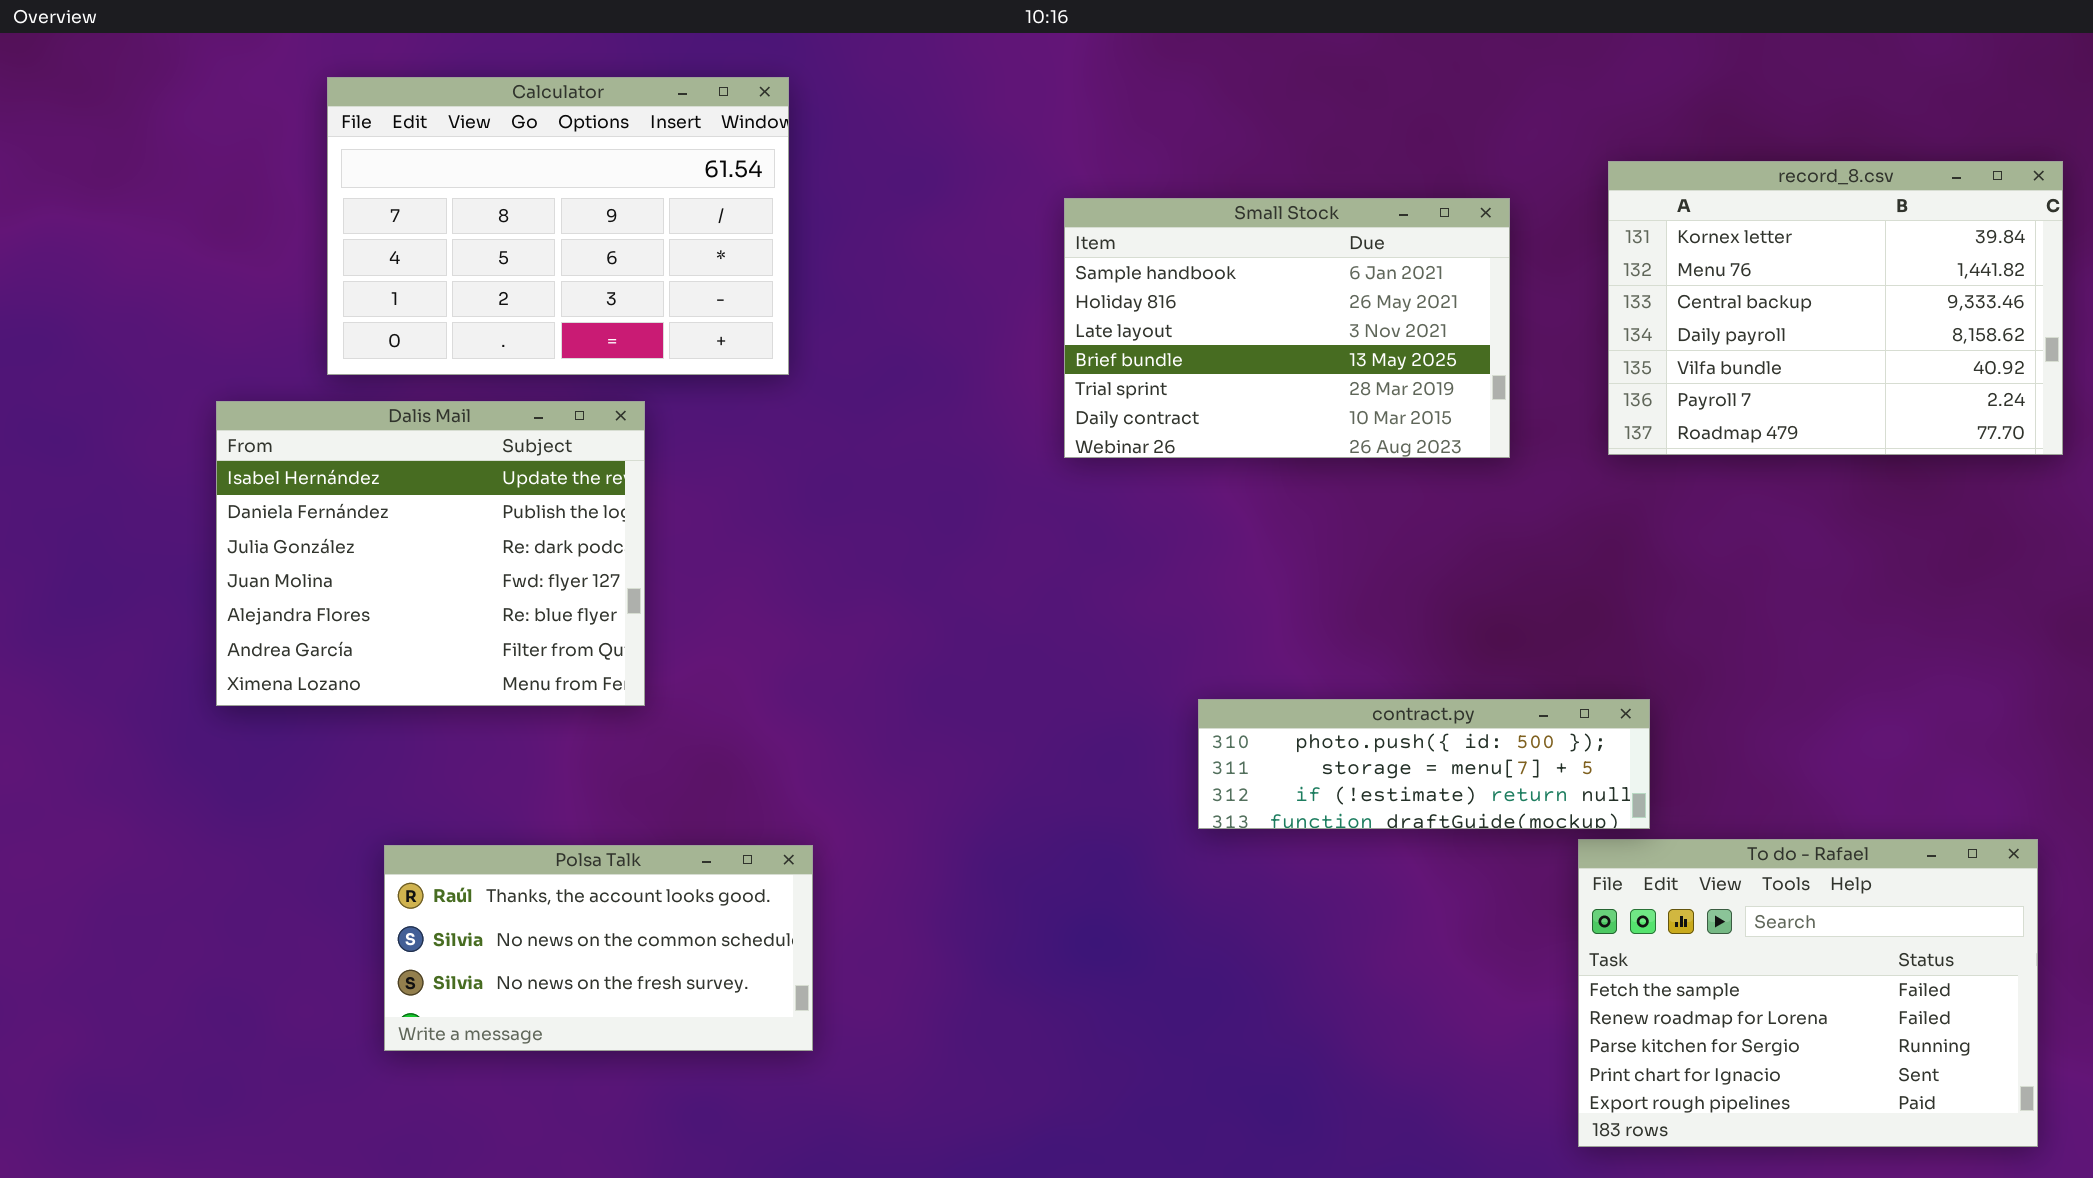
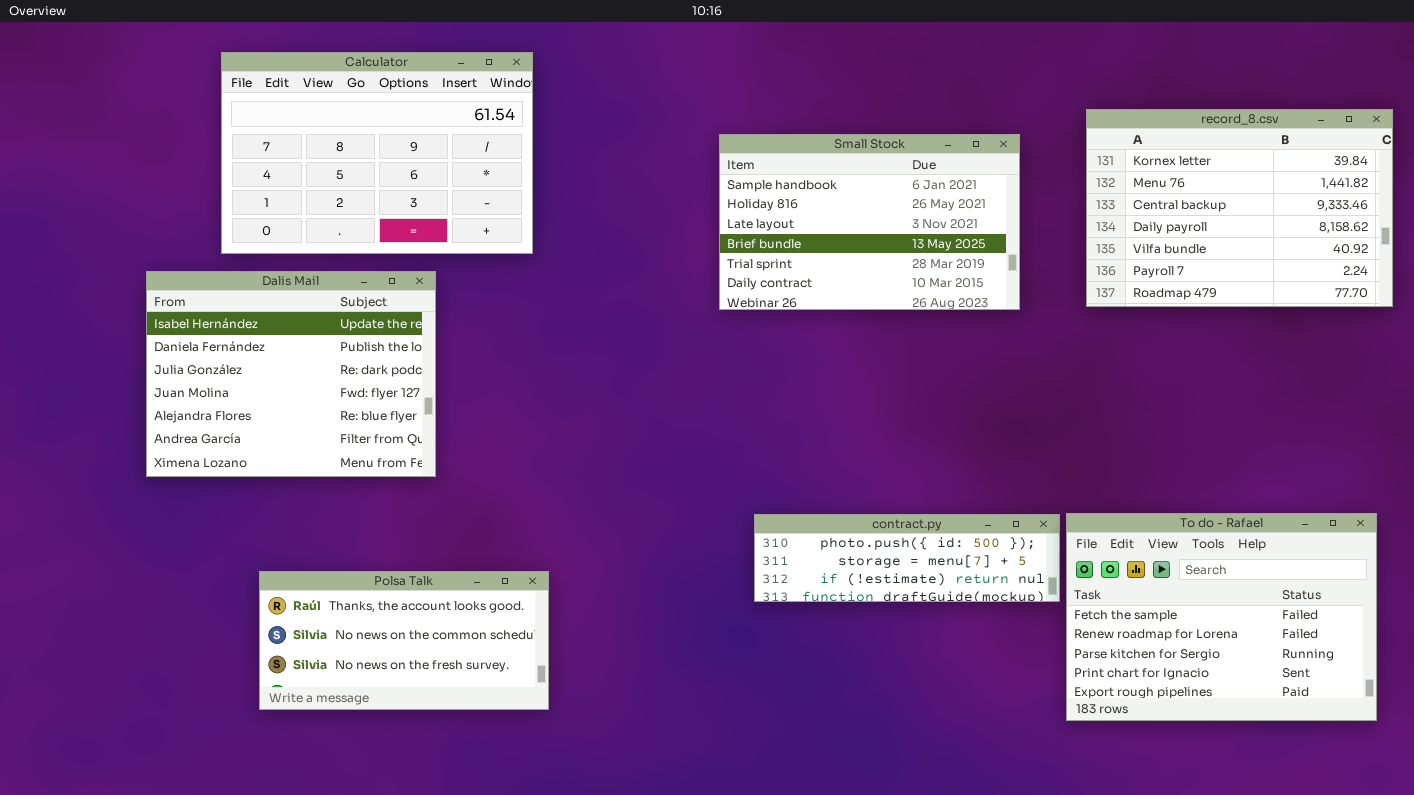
contract.py: [1198,699,1650,829] -> [754,514,1060,602], moved
To do - Rafael: [1578,839,2038,1147] -> [1066,513,1377,721], moved

